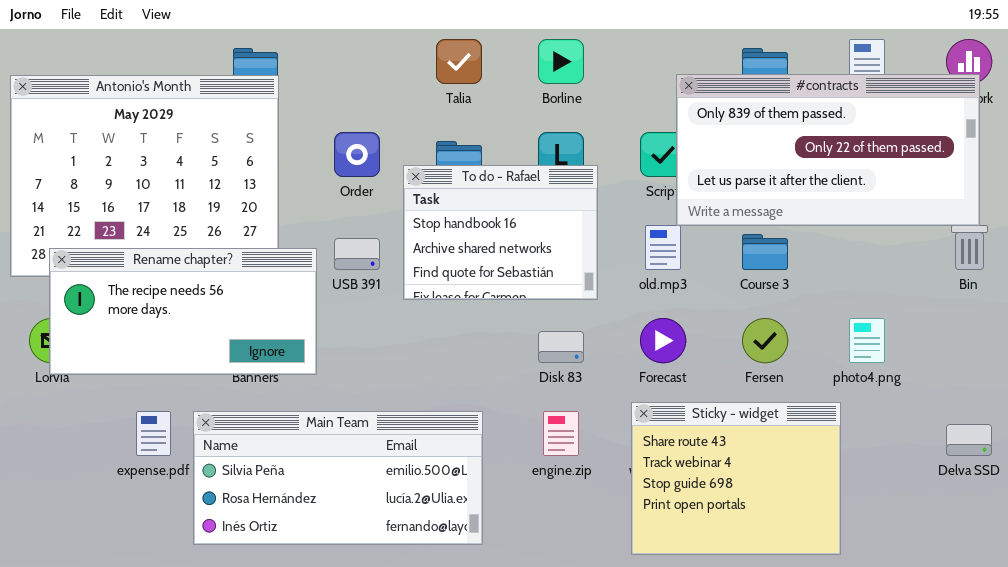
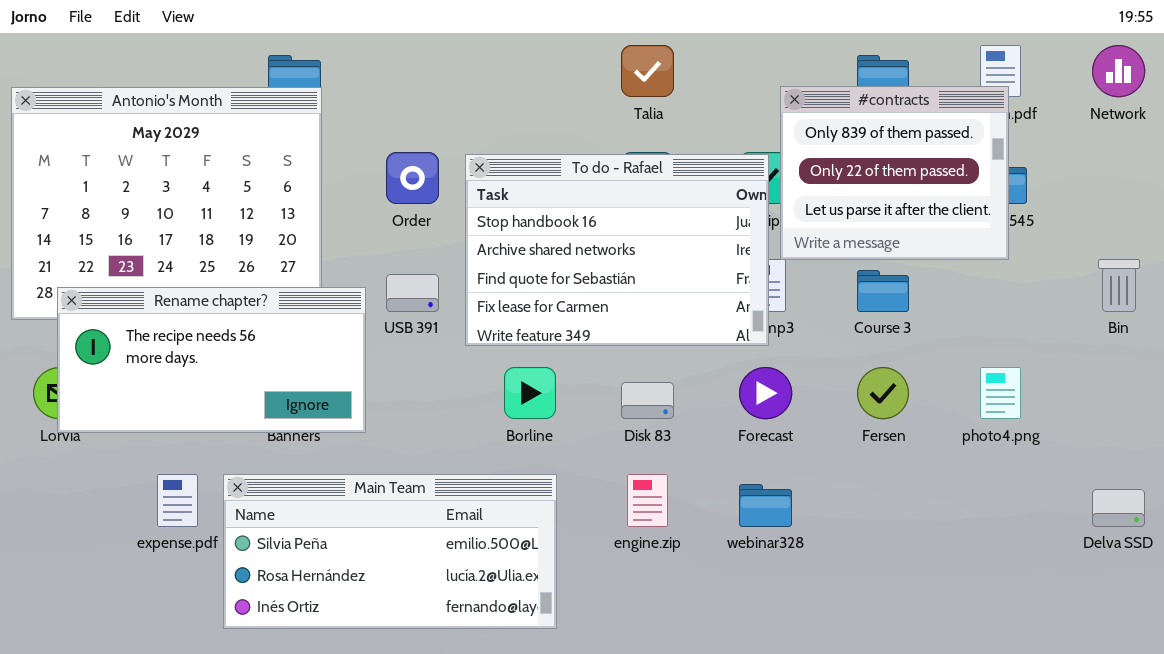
Talia: [436,39,482,84] -> [621,45,674,97], moved
Borline: [538,39,584,84] -> [504,367,556,419], moved
#contracts: [676,74,980,226] -> [780,86,1009,260], resized
To do - Rafael: [403,165,598,300] -> [465,154,769,346], resized
Sticky - widget: [631,402,841,555] -> none, closed

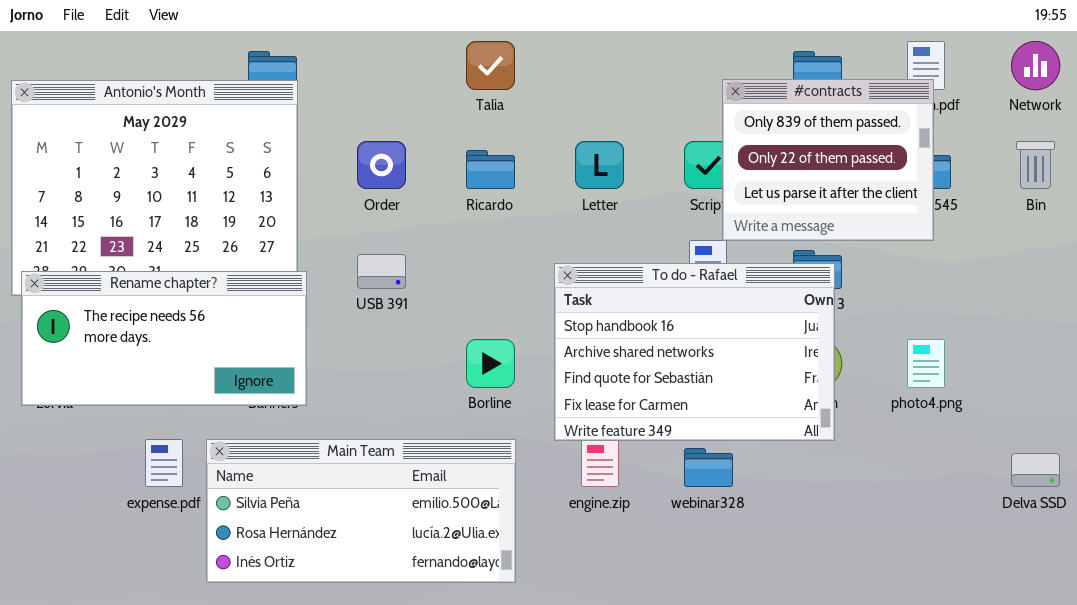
Talia: [621,45,674,97] -> [466,41,515,90], moved
To do - Rafael: [465,154,769,346] -> [554,263,835,441], moved
Bin: [1098,259,1140,312] -> [1016,141,1055,189], moved
Rename chapter?: [57,287,366,433] -> [21,271,307,406], moved

